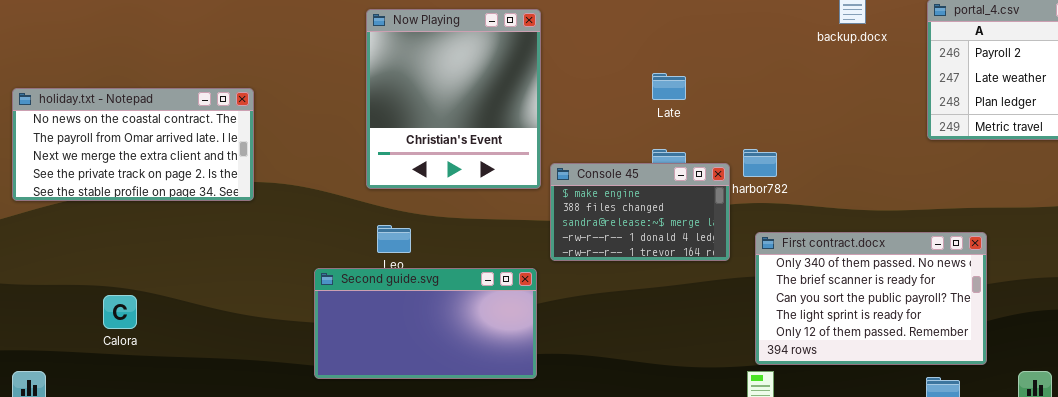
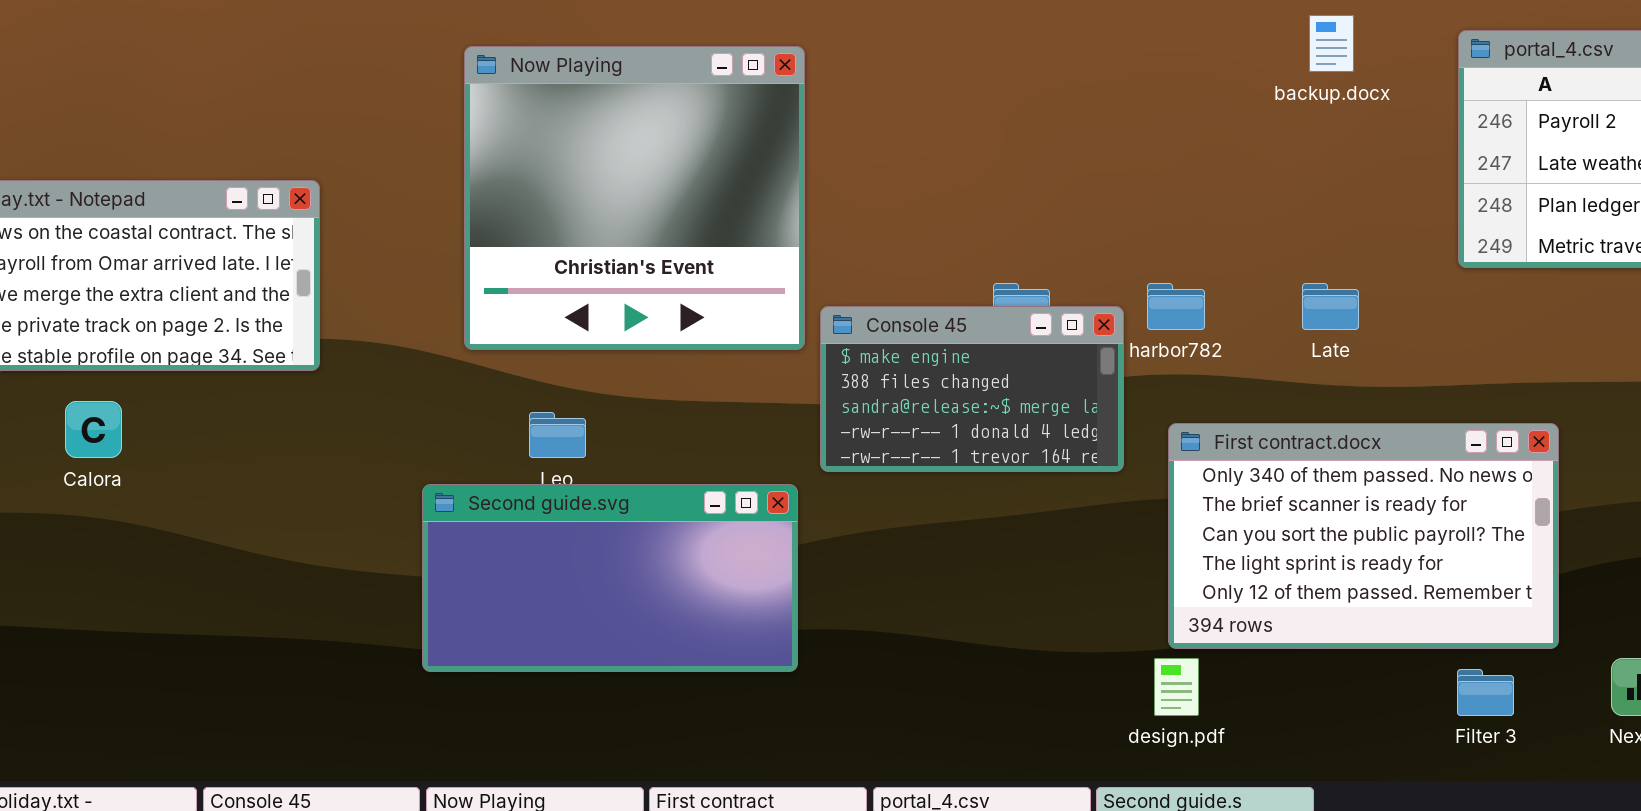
Now Playing: [366,9,541,189] -> [464,46,805,350], resized
Late: [652,73,686,100] -> [1302,283,1359,330], moved
Calora: [103,295,137,329] -> [65,401,122,458], moved

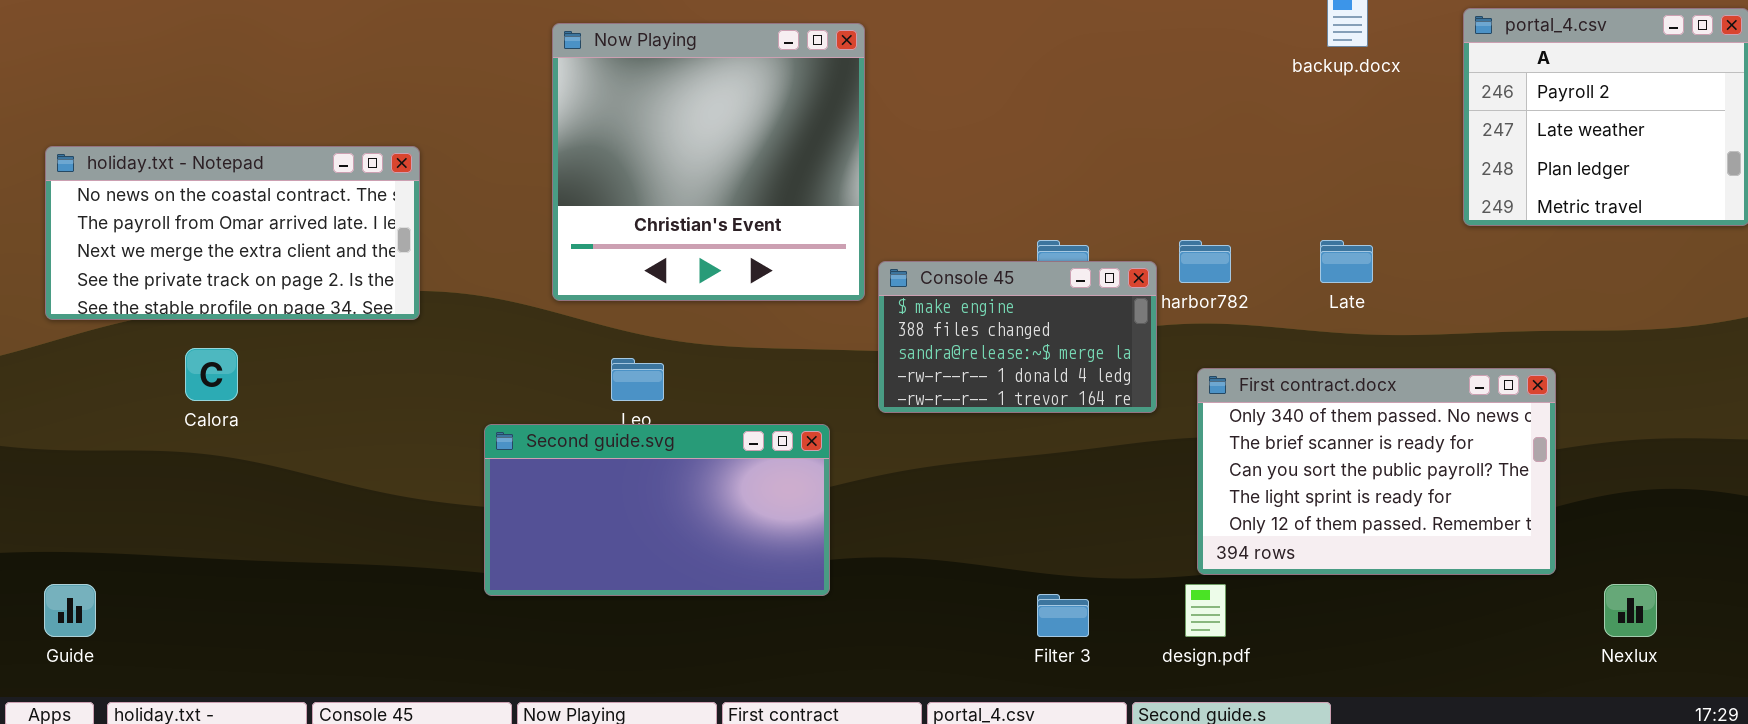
Second guide.svg: [422,484,798,672] -> [484,424,830,596], moved
Filter 3: [1457,669,1514,716] -> [1037,594,1089,637], moved

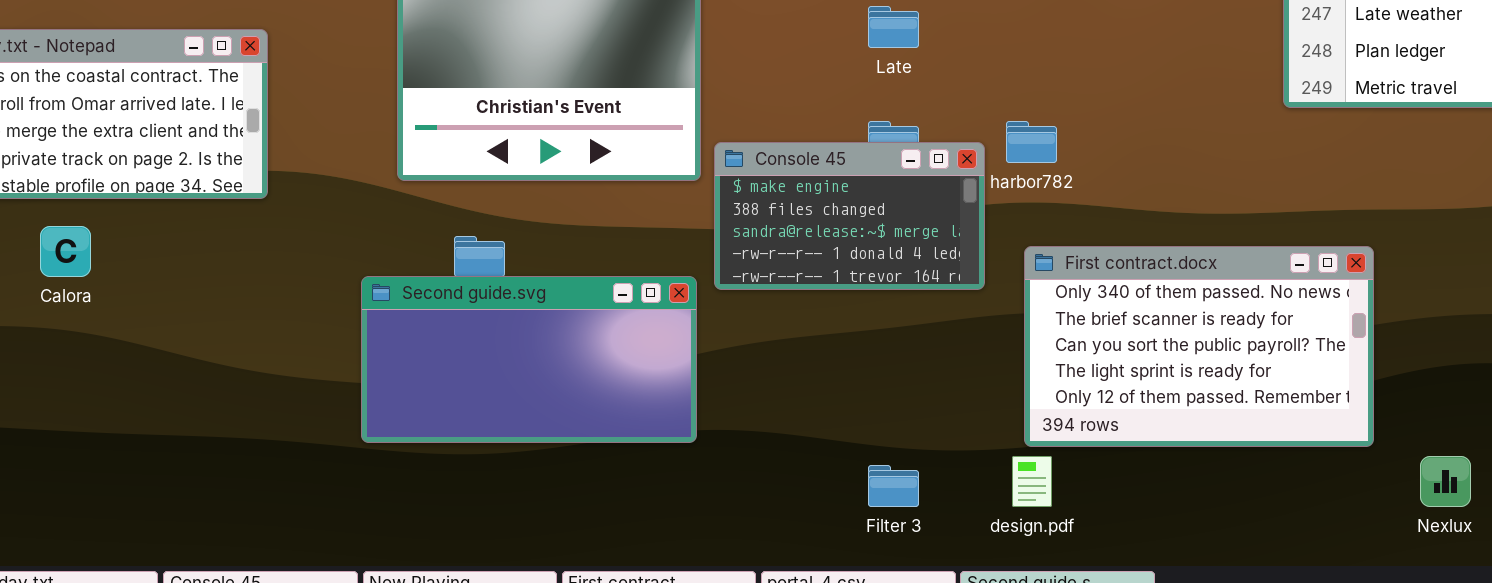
Late: [1320,240,1373,283] -> [868,6,919,48], moved
Second guide.svg: [484,424,830,596] -> [361,276,697,443], moved

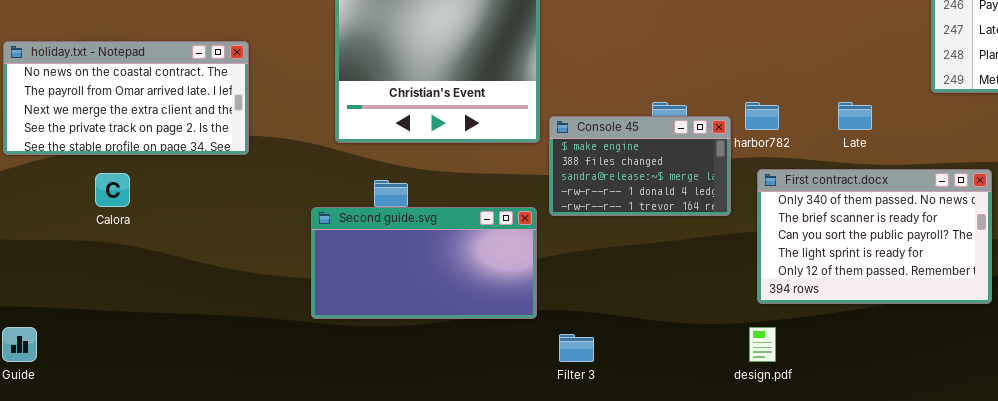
Late: [868,6,919,48] -> [838,102,872,130], moved
First contract.docx: [1024,246,1374,447] -> [757,169,992,304], moved
Filter 3: [868,465,919,507] -> [559,334,594,362], moved

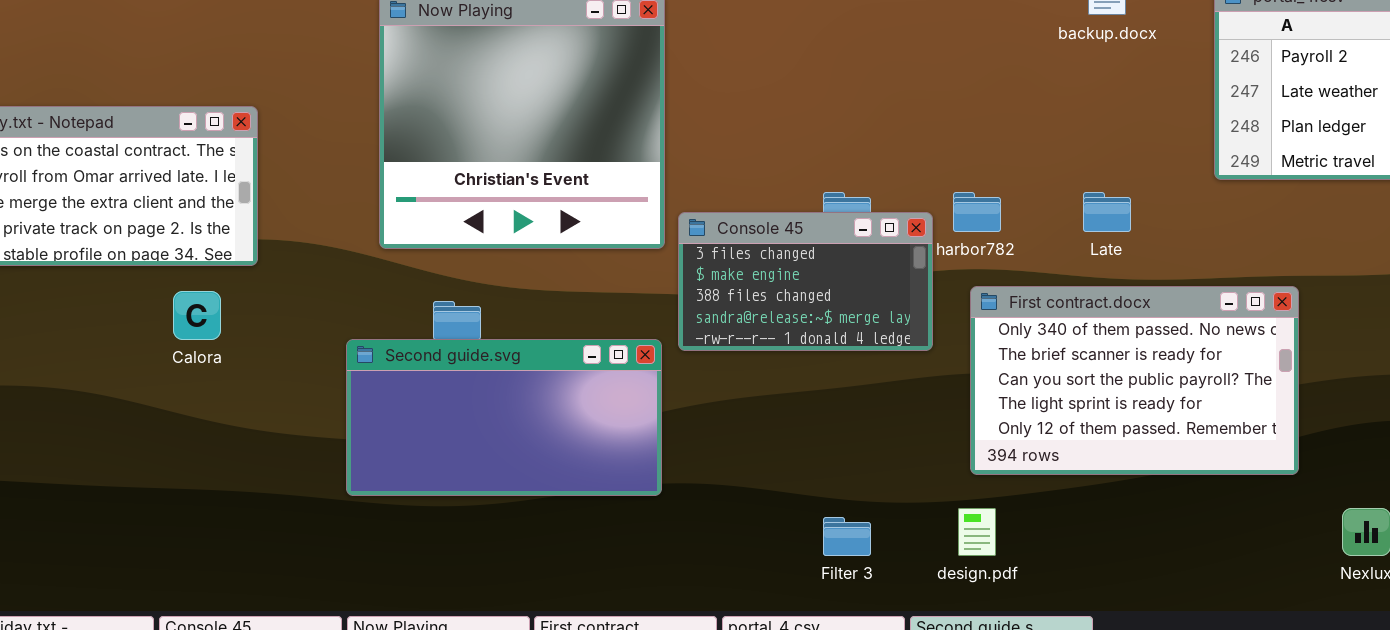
Console 45: [549,116,731,216] -> [678,212,933,351], scrolled up 1 row
Calora: [95,173,130,207] -> [173,291,221,340], moved
Filter 3: [559,334,594,362] -> [823,517,871,556], moved

